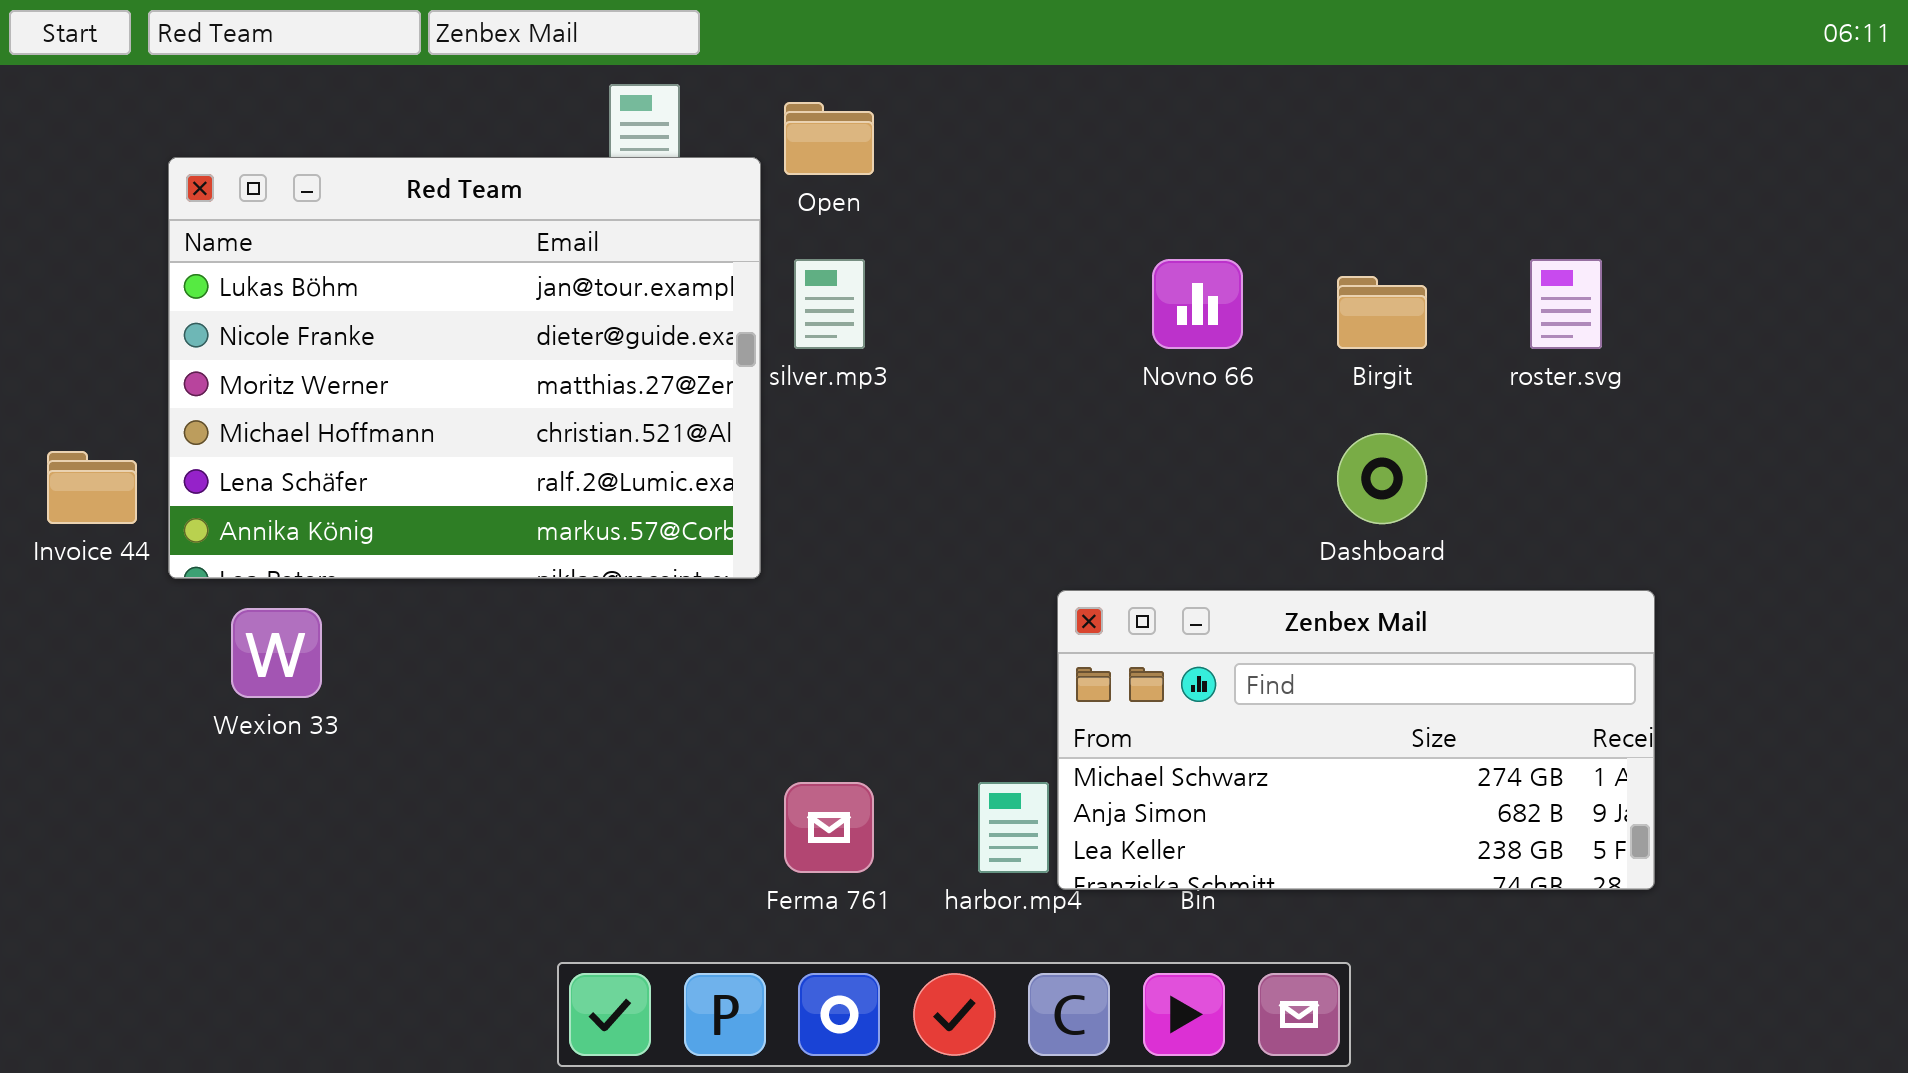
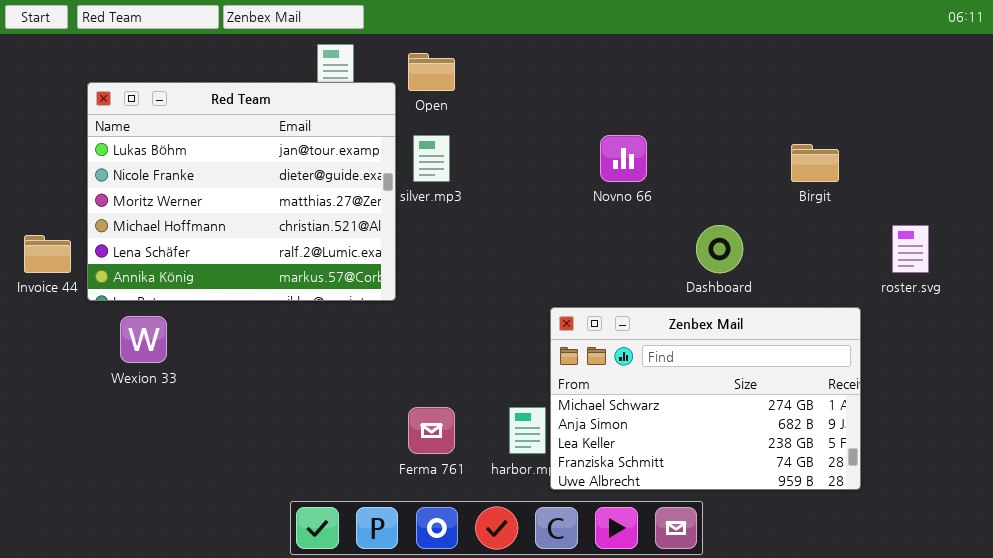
roster.svg: [1530,259,1602,349] -> [892,225,929,273], moved
Birgit: [1337,276,1427,349] -> [791,144,839,182], moved
Zenbex Mail: [1057,590,1655,890] -> [550,307,861,490], resized

